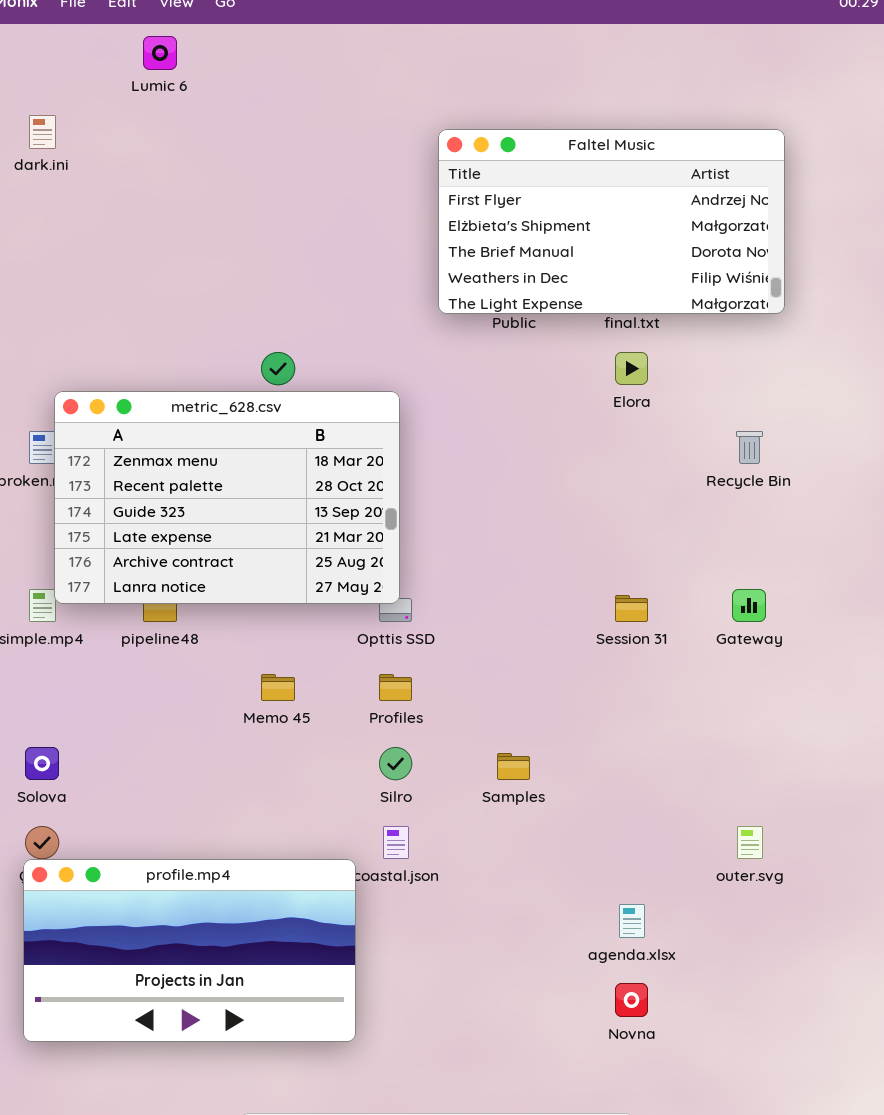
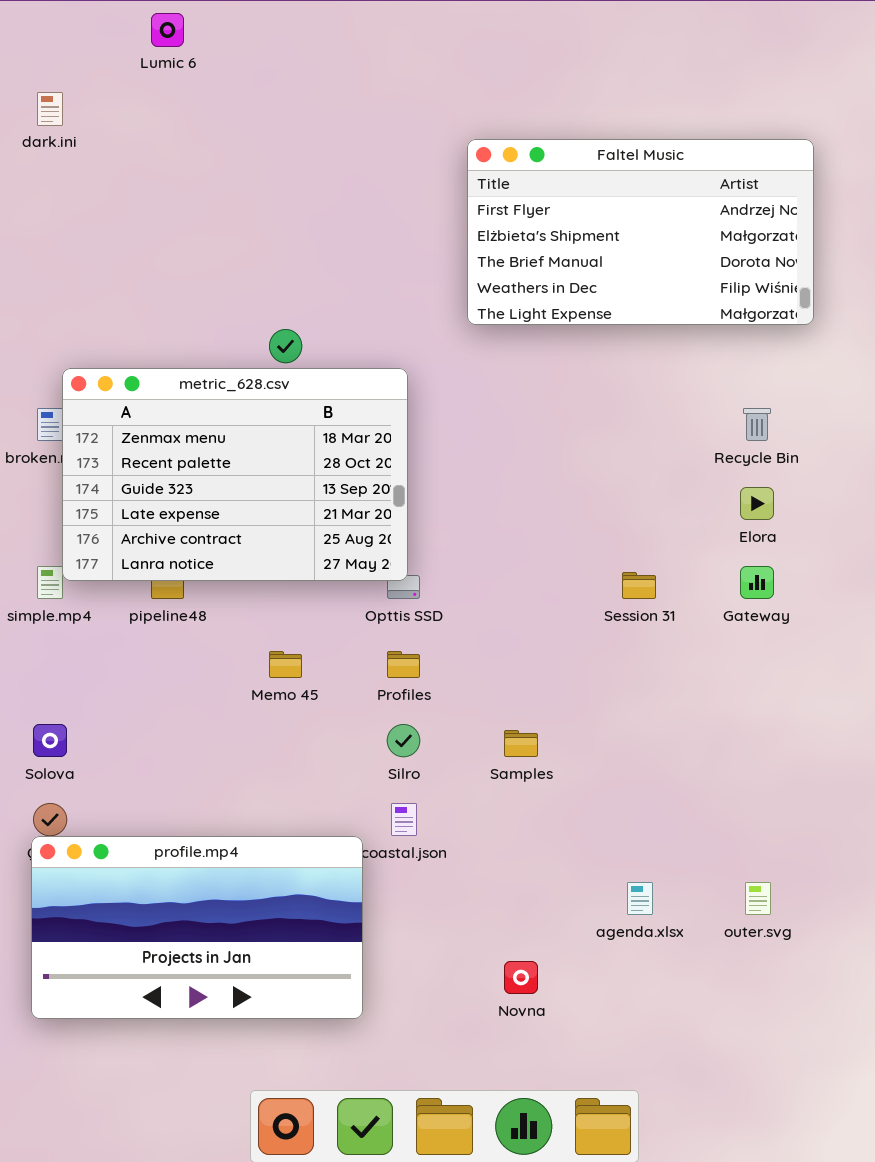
Faltel Music: [438,129,785,314] -> [467,139,814,325], moved
Elora: [615,352,648,385] -> [740,487,774,520], moved
outer.svg: [737,826,763,859] -> [745,882,771,915], moved
Novna: [615,983,648,1017] -> [504,961,538,994], moved

